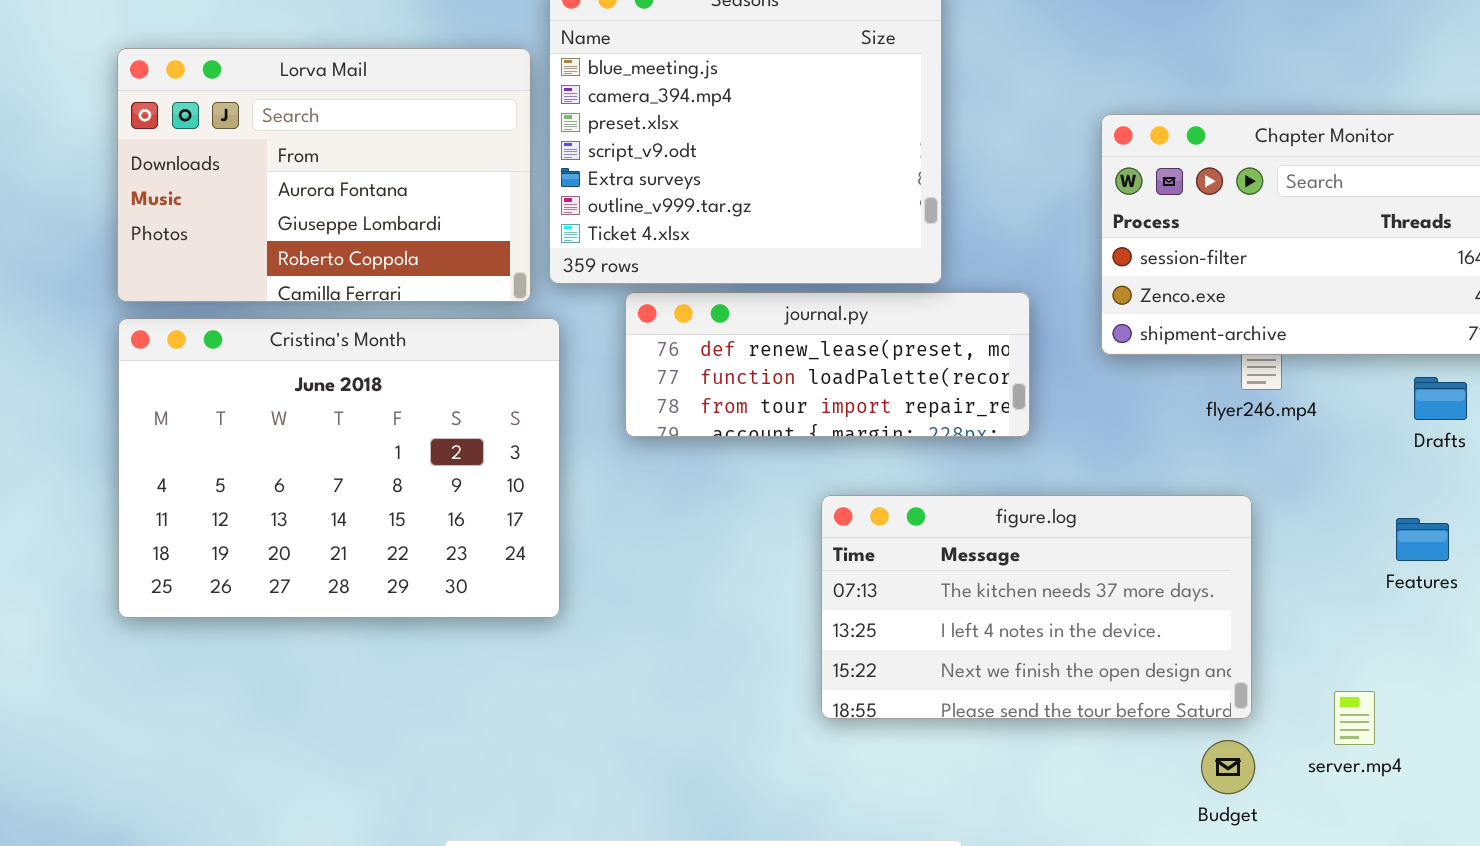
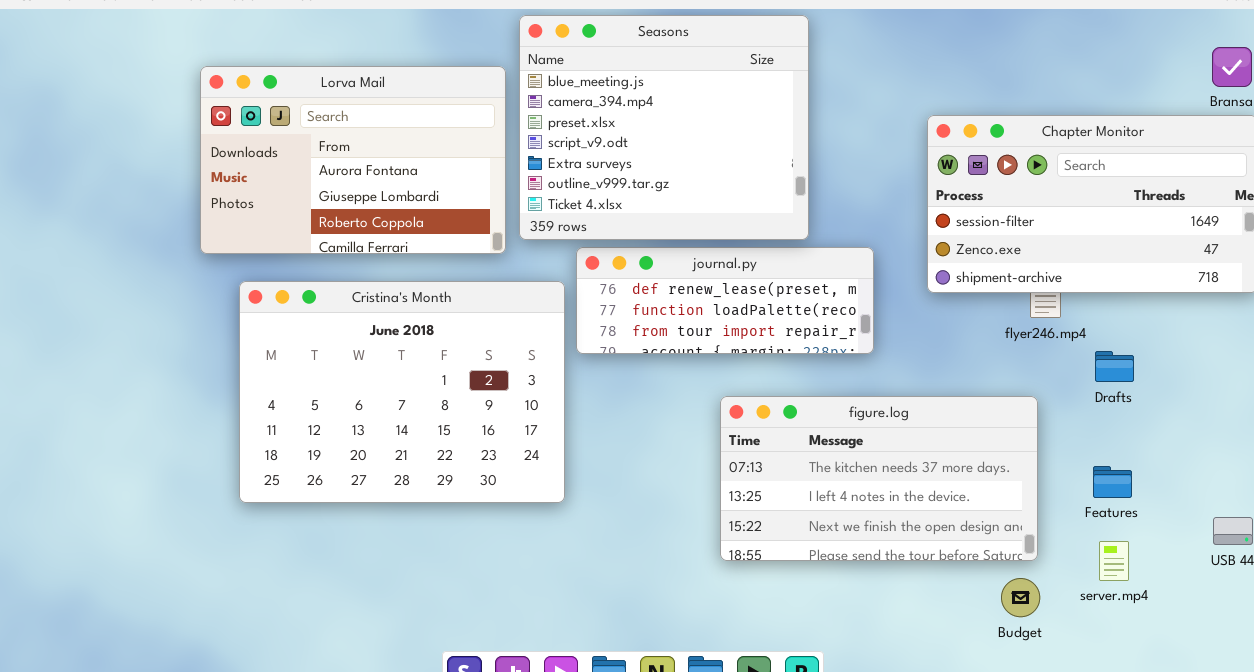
Cristina's Month: [118,318,560,618] -> [239,281,565,503], moved
Drafts: [1414,377,1467,420] -> [1095,351,1134,382], moved
Features: [1396,518,1449,561] -> [1093,466,1132,498], moved

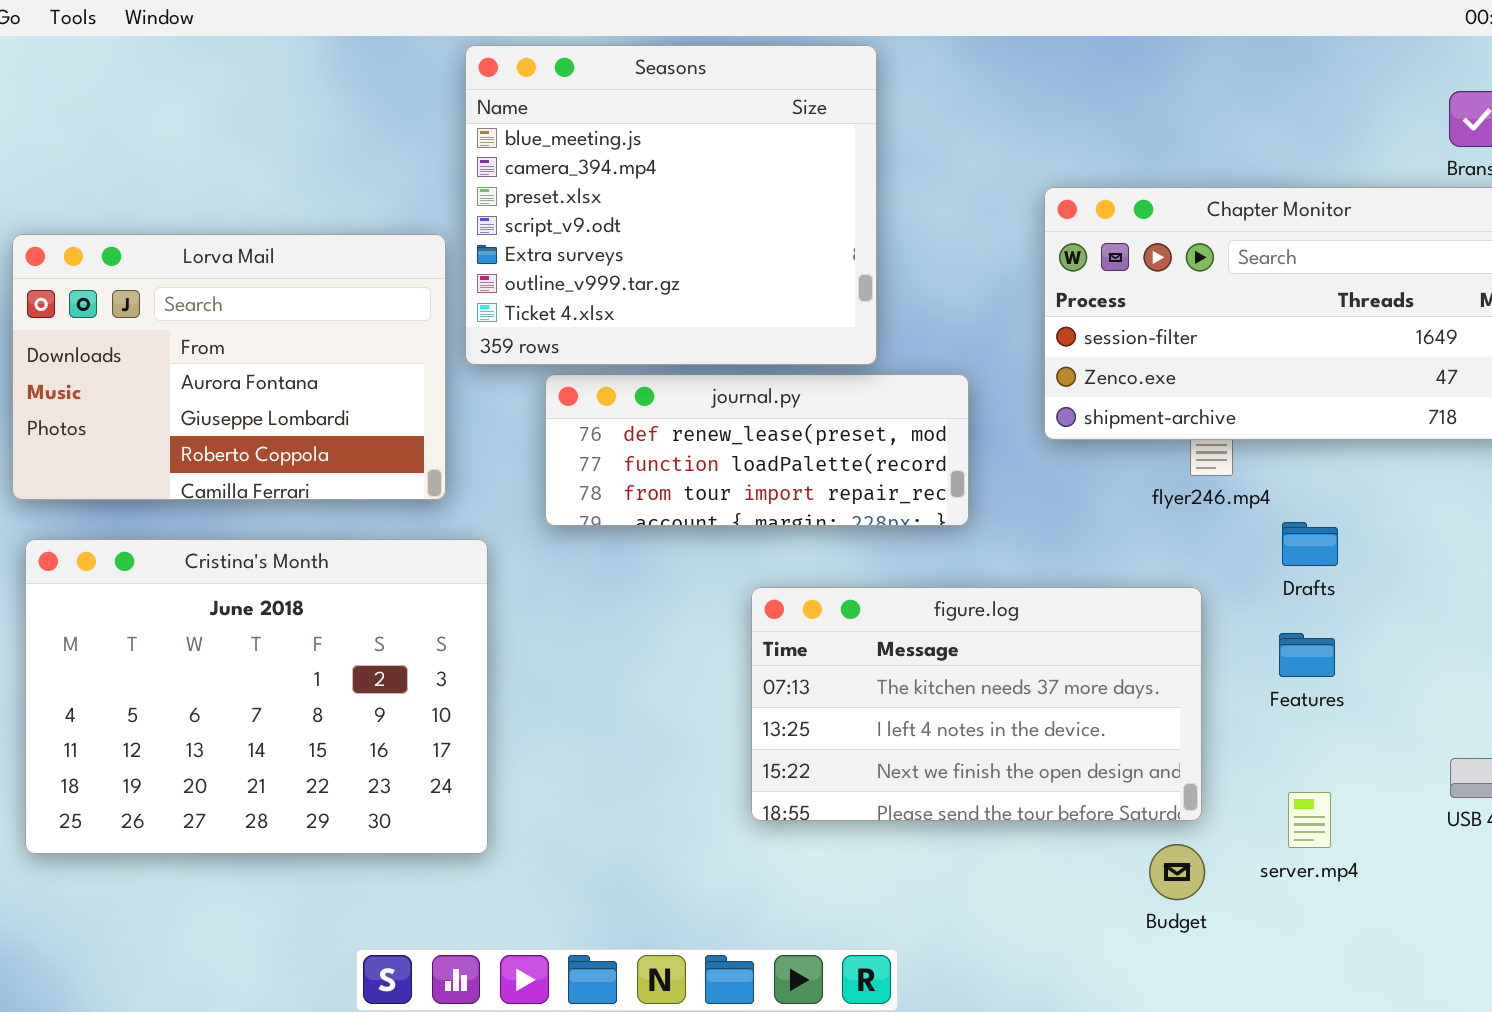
Lorva Mail: [200,66,506,254] -> [12,234,446,500], moved
Cristina's Month: [239,281,565,503] -> [25,539,488,854], moved
Features: [1093,466,1132,498] -> [1279,633,1335,677], moved

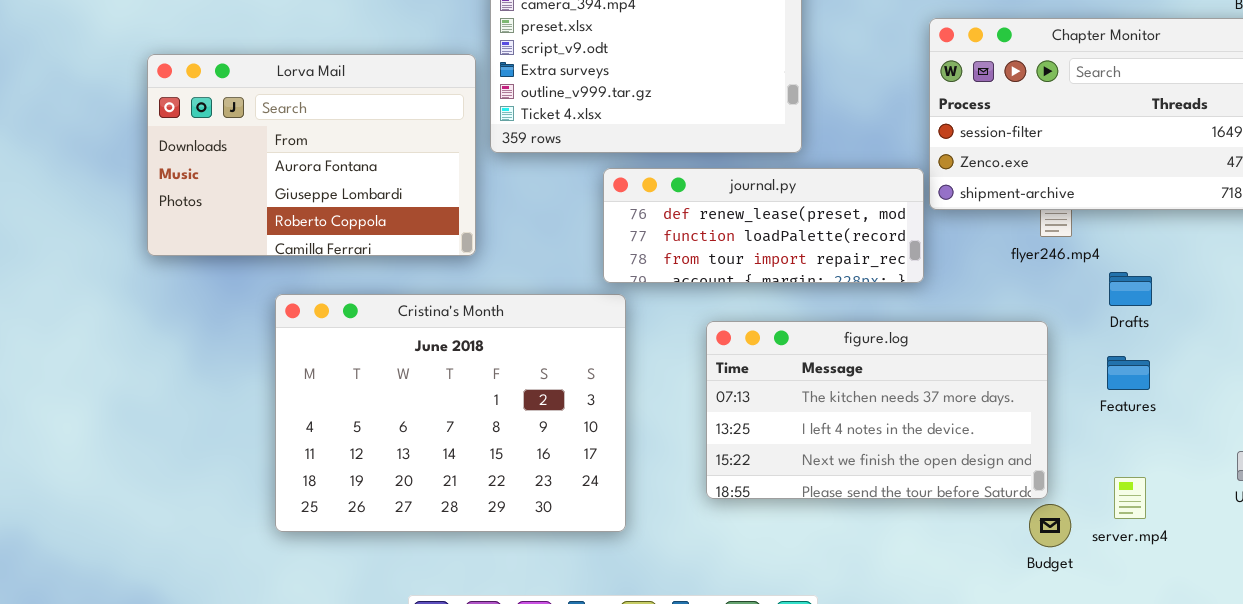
journal.py: [545,374,969,526] -> [603,168,924,283], moved
Cristina's Month: [25,539,488,854] -> [275,294,626,532], moved
Budget: [1149,844,1205,900] -> [1029,504,1071,547], moved

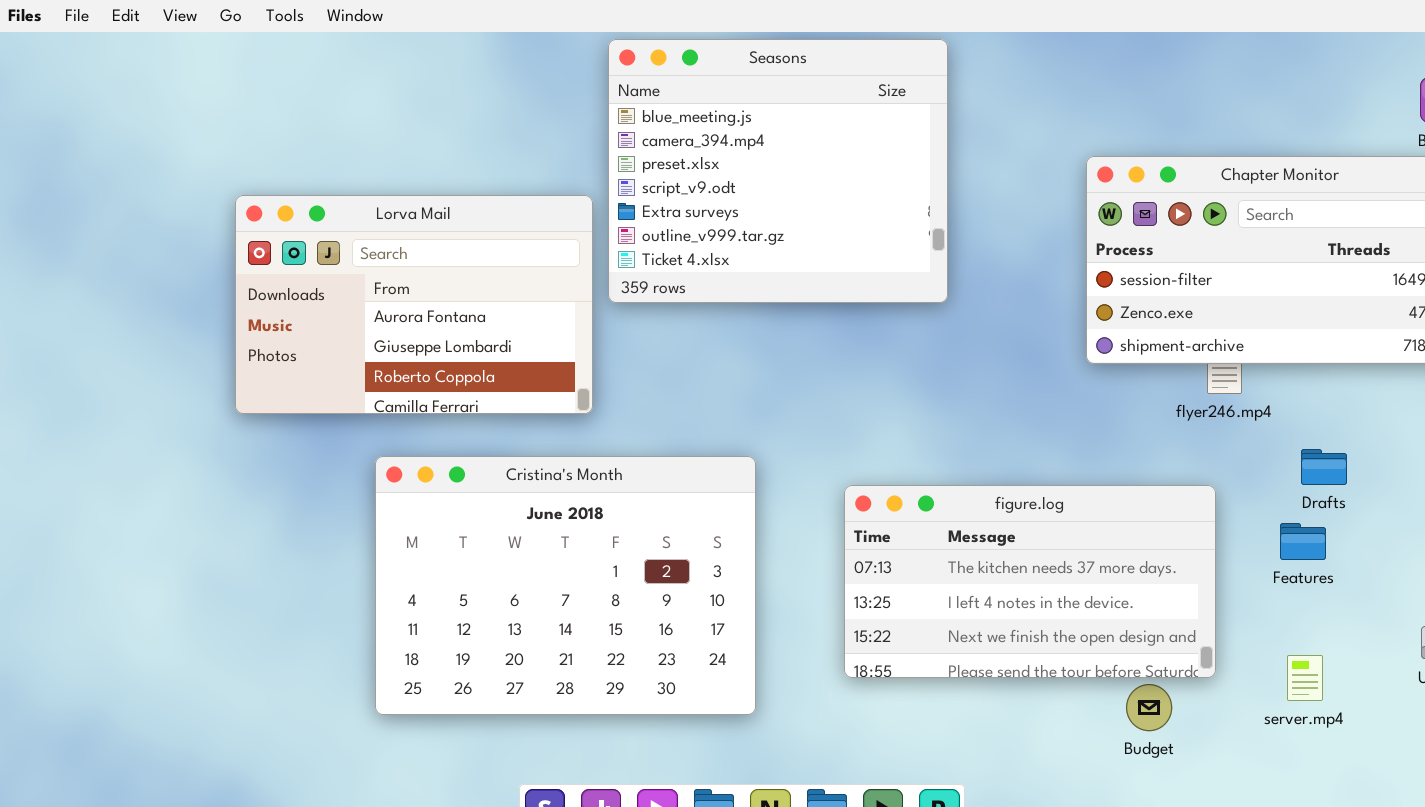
journal.py: [603,168,924,283] -> none, closed
Drafts: [1109,272,1152,306] -> [1301,449,1347,485], moved
Budget: [1029,504,1071,547] -> [1126,684,1172,731], moved

